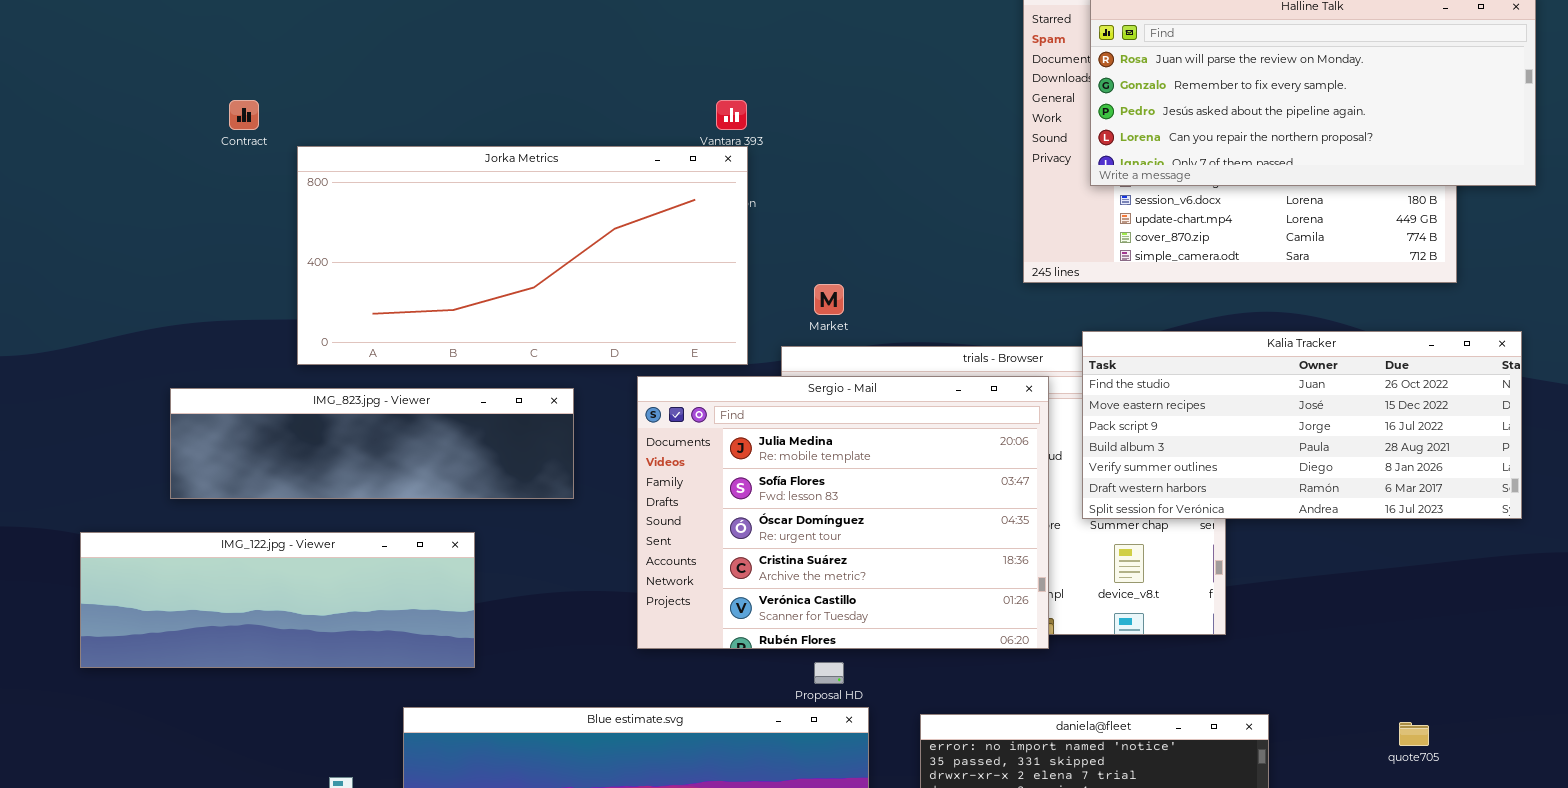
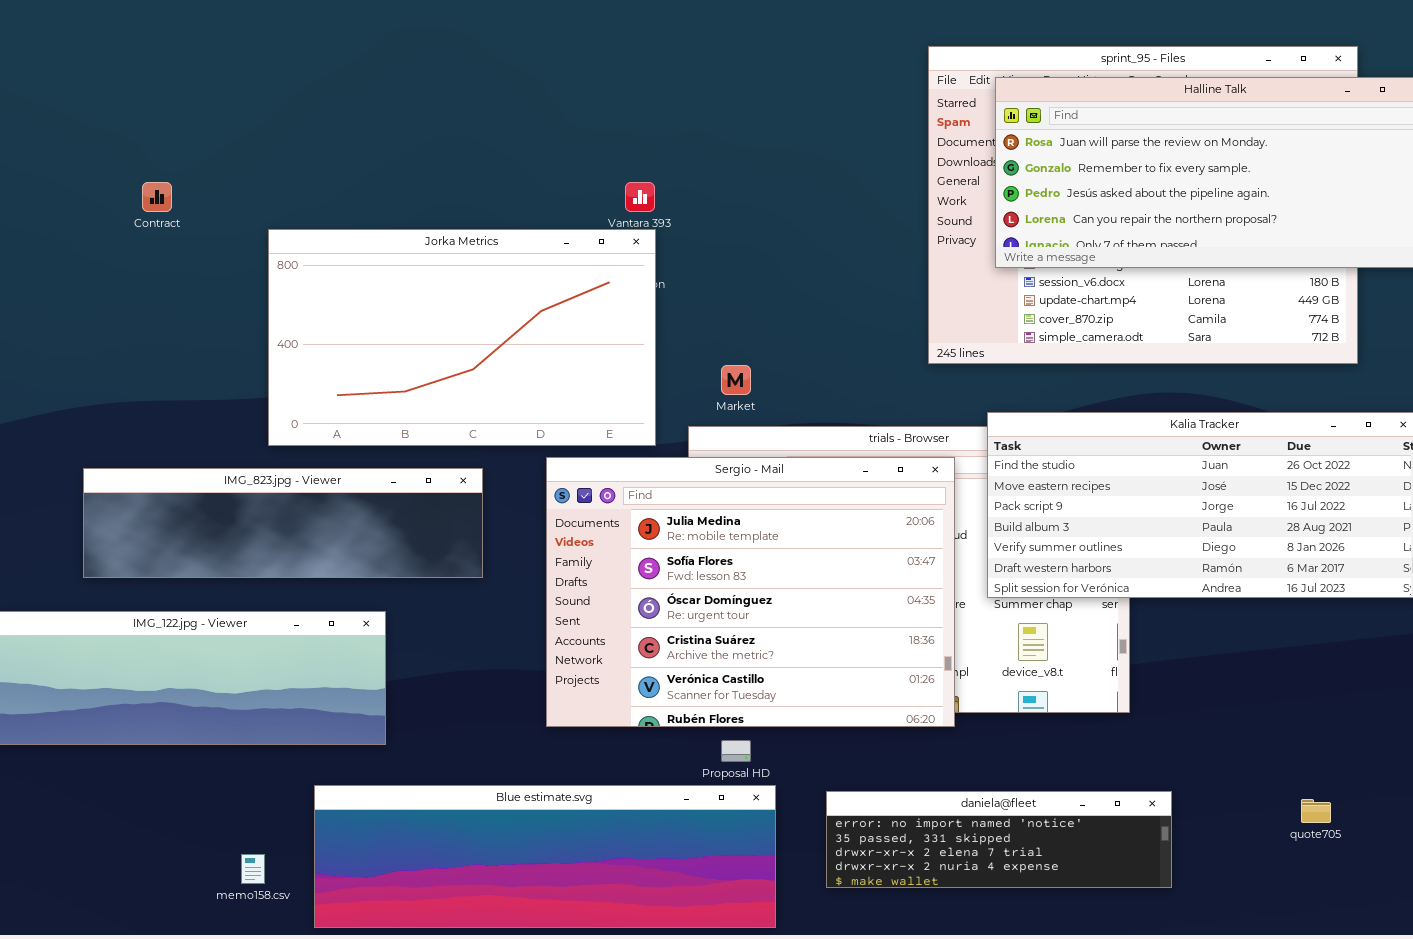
Jorka Metrics: [297,146,748,365] -> [268,229,656,446], resized

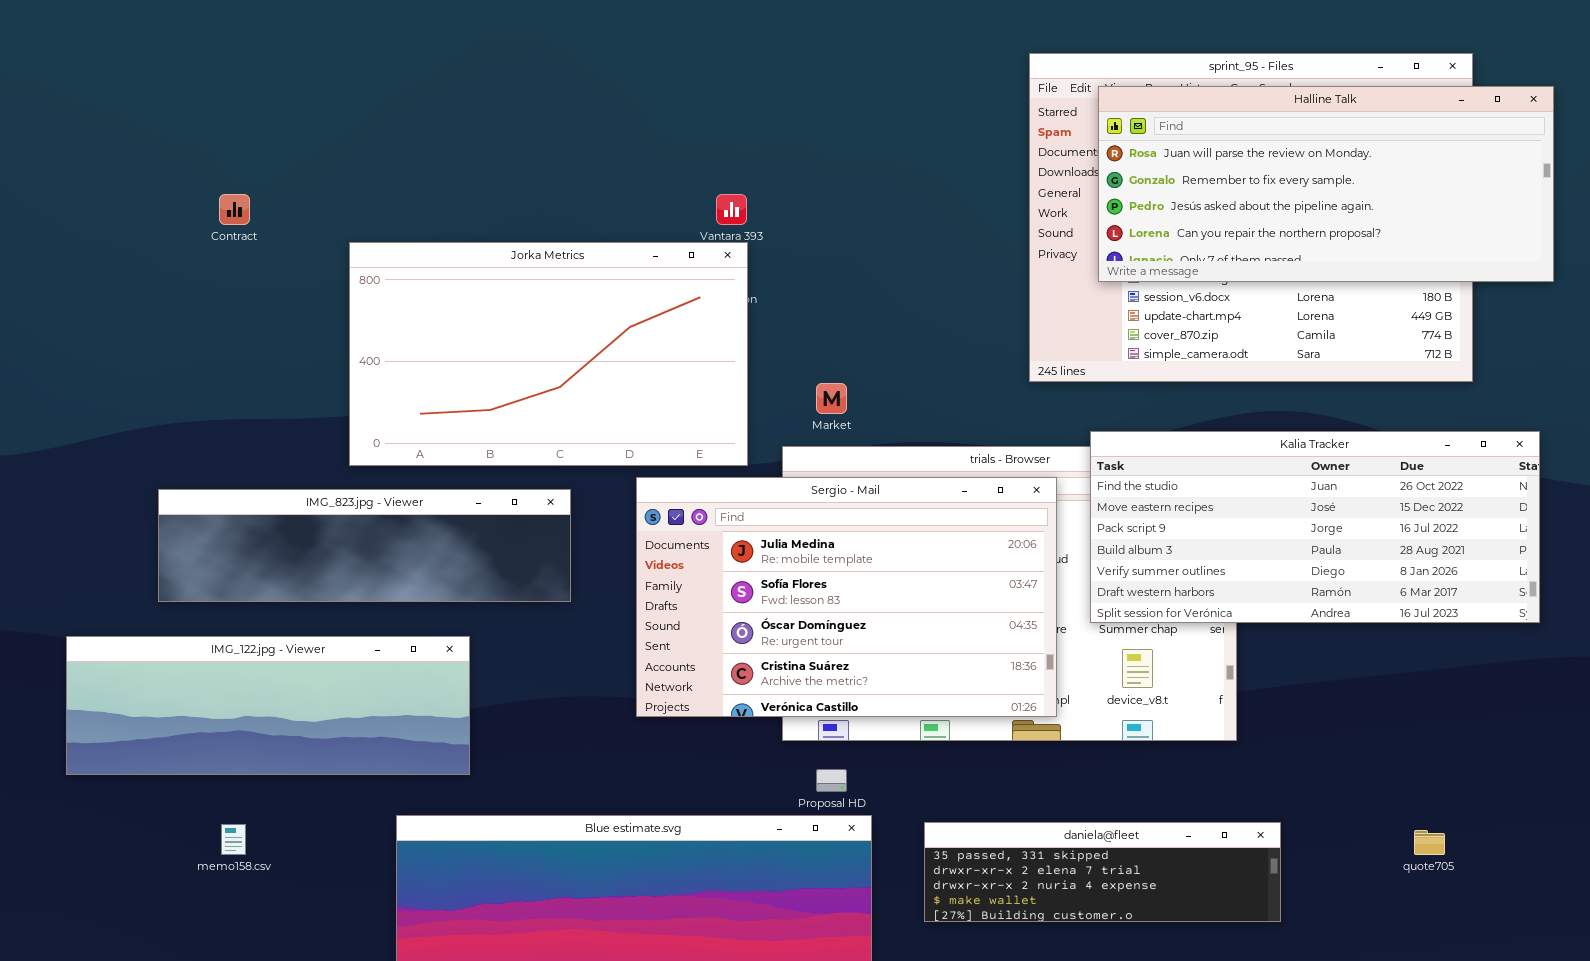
Sergio - Mail: [546,457,955,727] -> [636,477,1057,717], resized
daniela@fleet: [826,791,1172,888] -> [924,822,1281,922], scrolled down 1 row
memo158.csv: [241,854,265,884] -> [221,824,246,855], moved

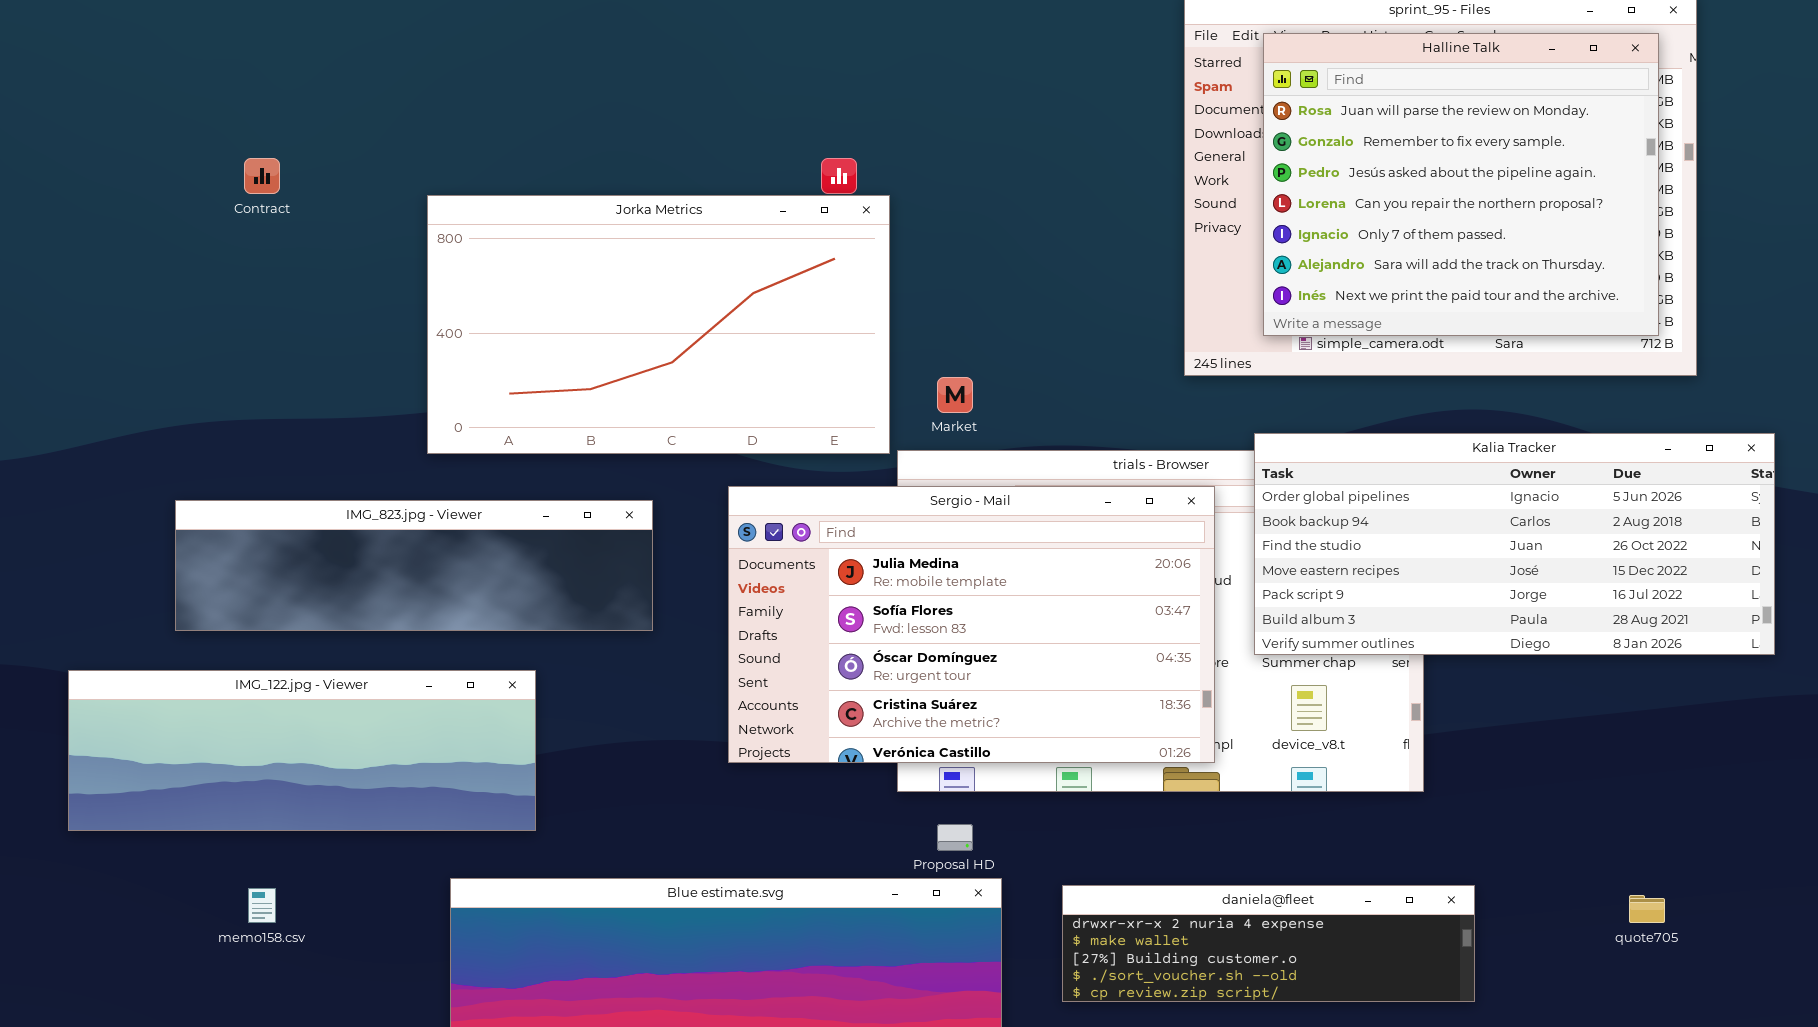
Halline Talk: [1098,86,1554,282] -> [1263,33,1659,336], resized
Jorka Metrics: [349,242,748,466] -> [427,195,890,454], moved
Kalia Tracker: [1090,431,1540,623] -> [1254,433,1775,655], scrolled up 2 rows
daniela@fleet: [924,822,1281,922] -> [1062,885,1475,1002], scrolled down 2 rows

